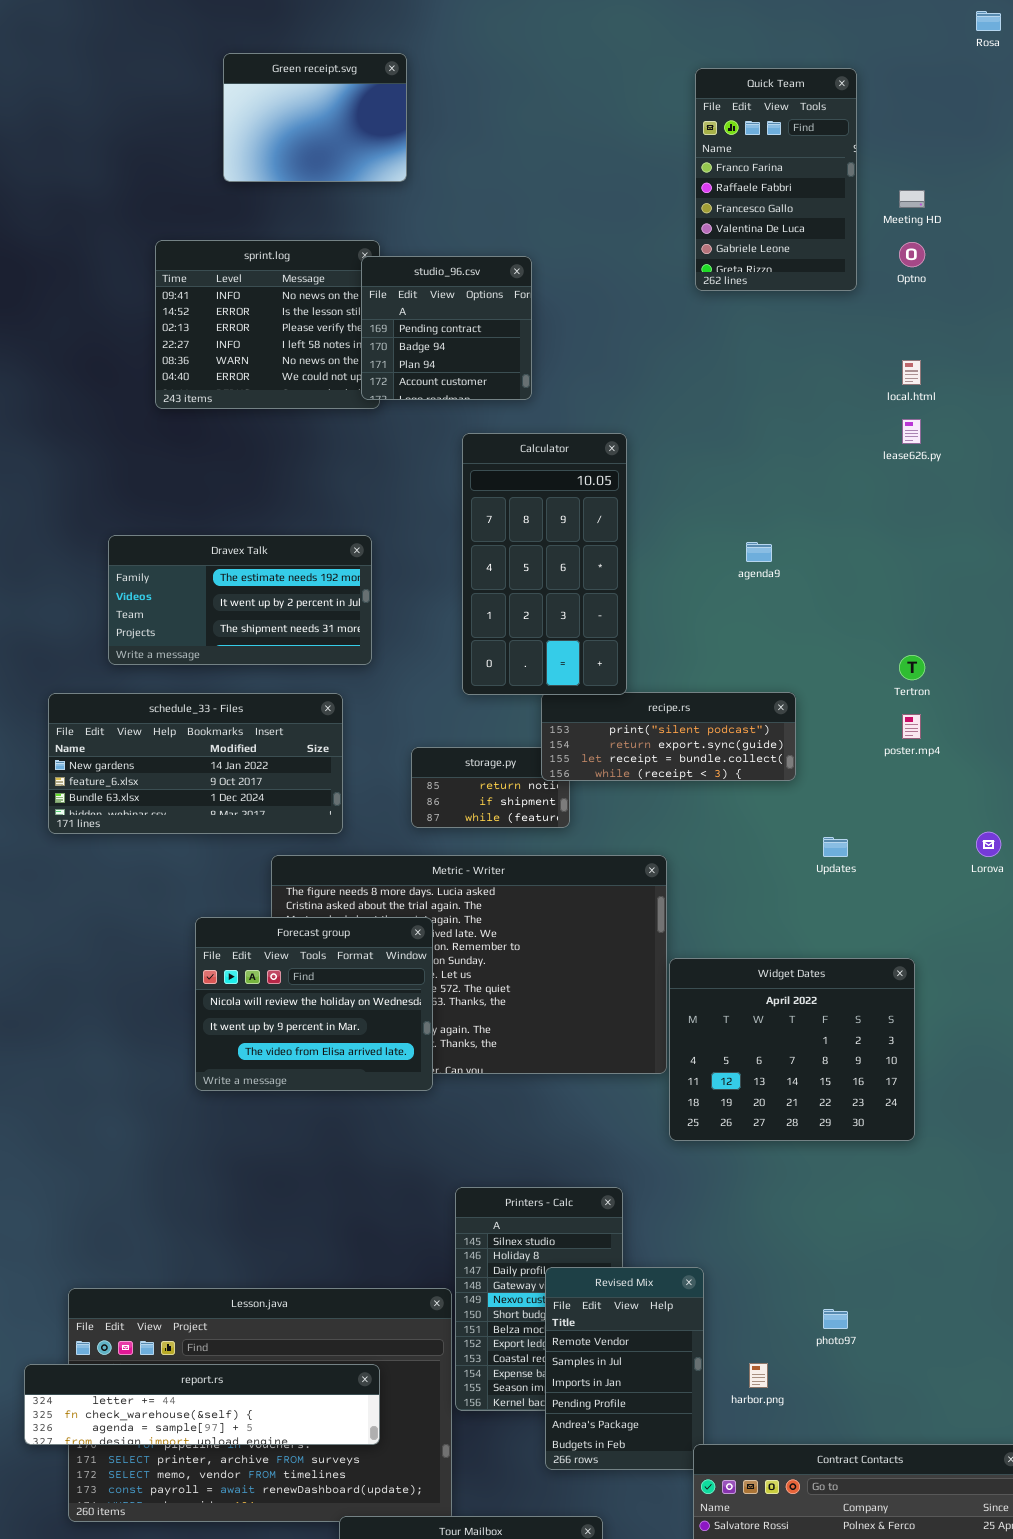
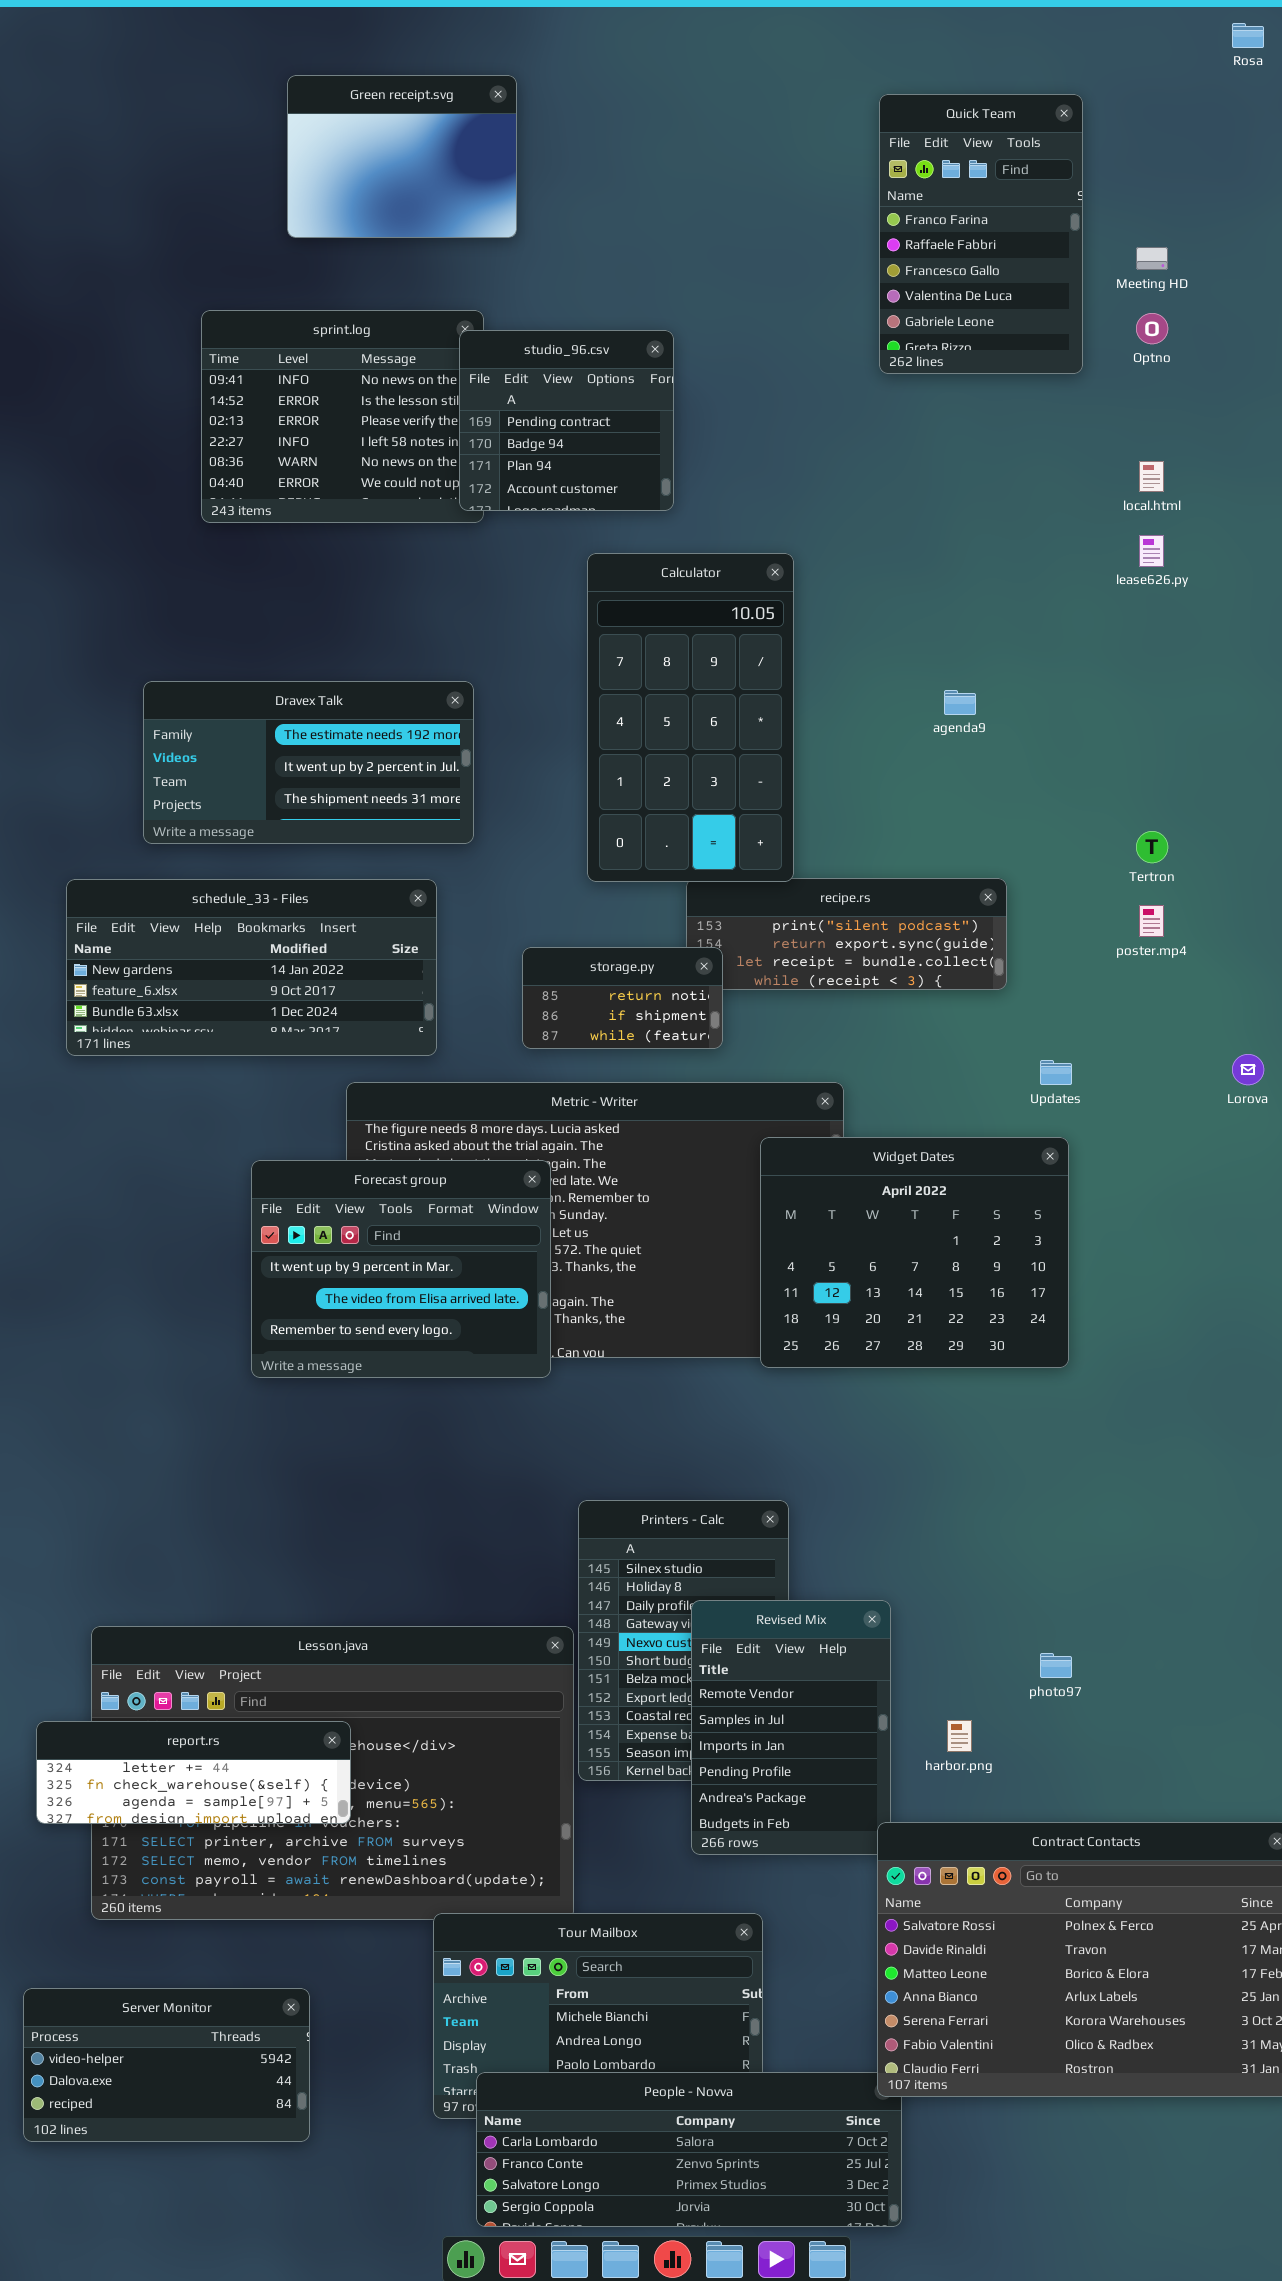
storage.py: [411,747,570,828] -> [522,947,723,1049], raised
Forecast group: [195,917,433,1091] -> [251,1160,551,1378], scrolled down 1 row
Widget Dates: [669,958,915,1141] -> [760,1137,1069,1368], moved
report.rs: [24,1364,380,1445] -> [36,1721,351,1824], resized

